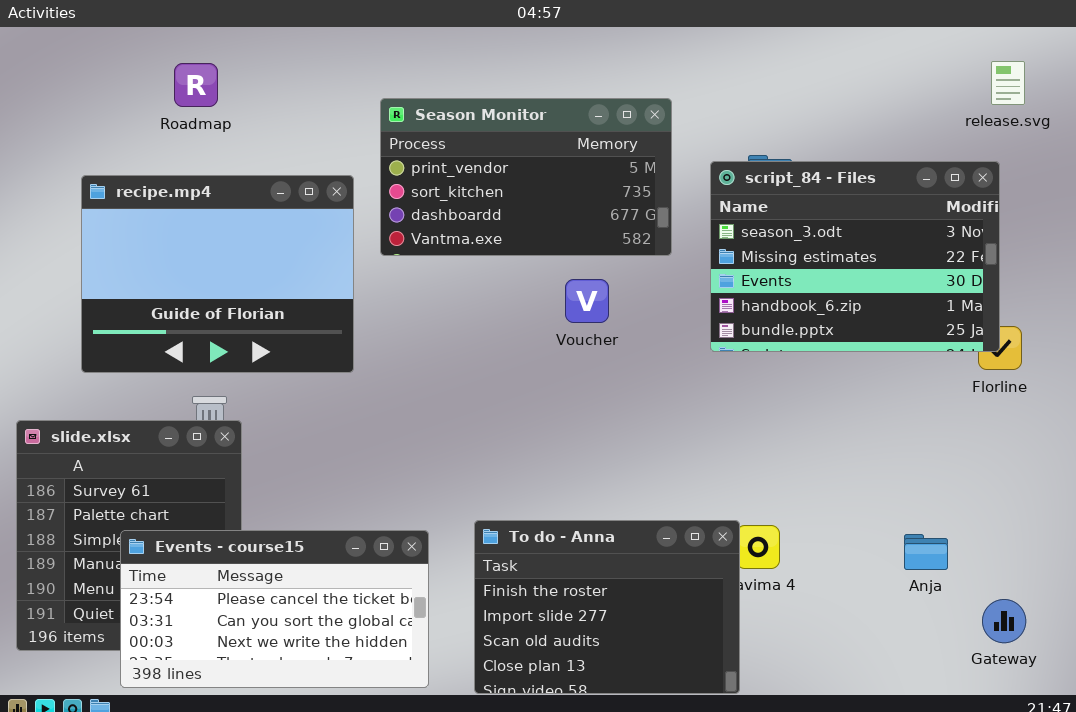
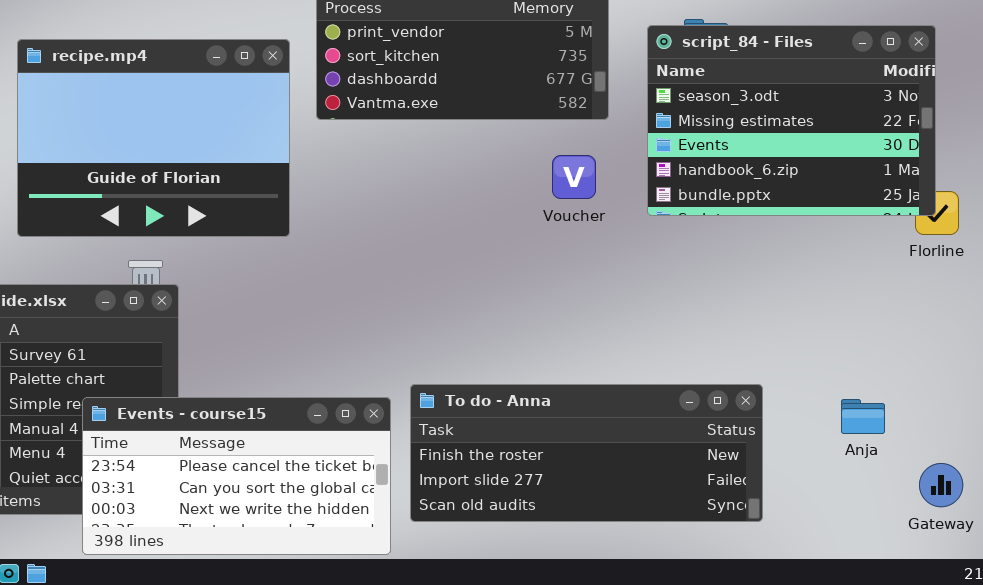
Voucher: [565,279,609,323] -> [552,155,596,199], moved
To do - Anna: [474,520,740,694] -> [410,384,763,522], resized
Events - course15: [120,530,429,688] -> [82,397,391,555], moved

